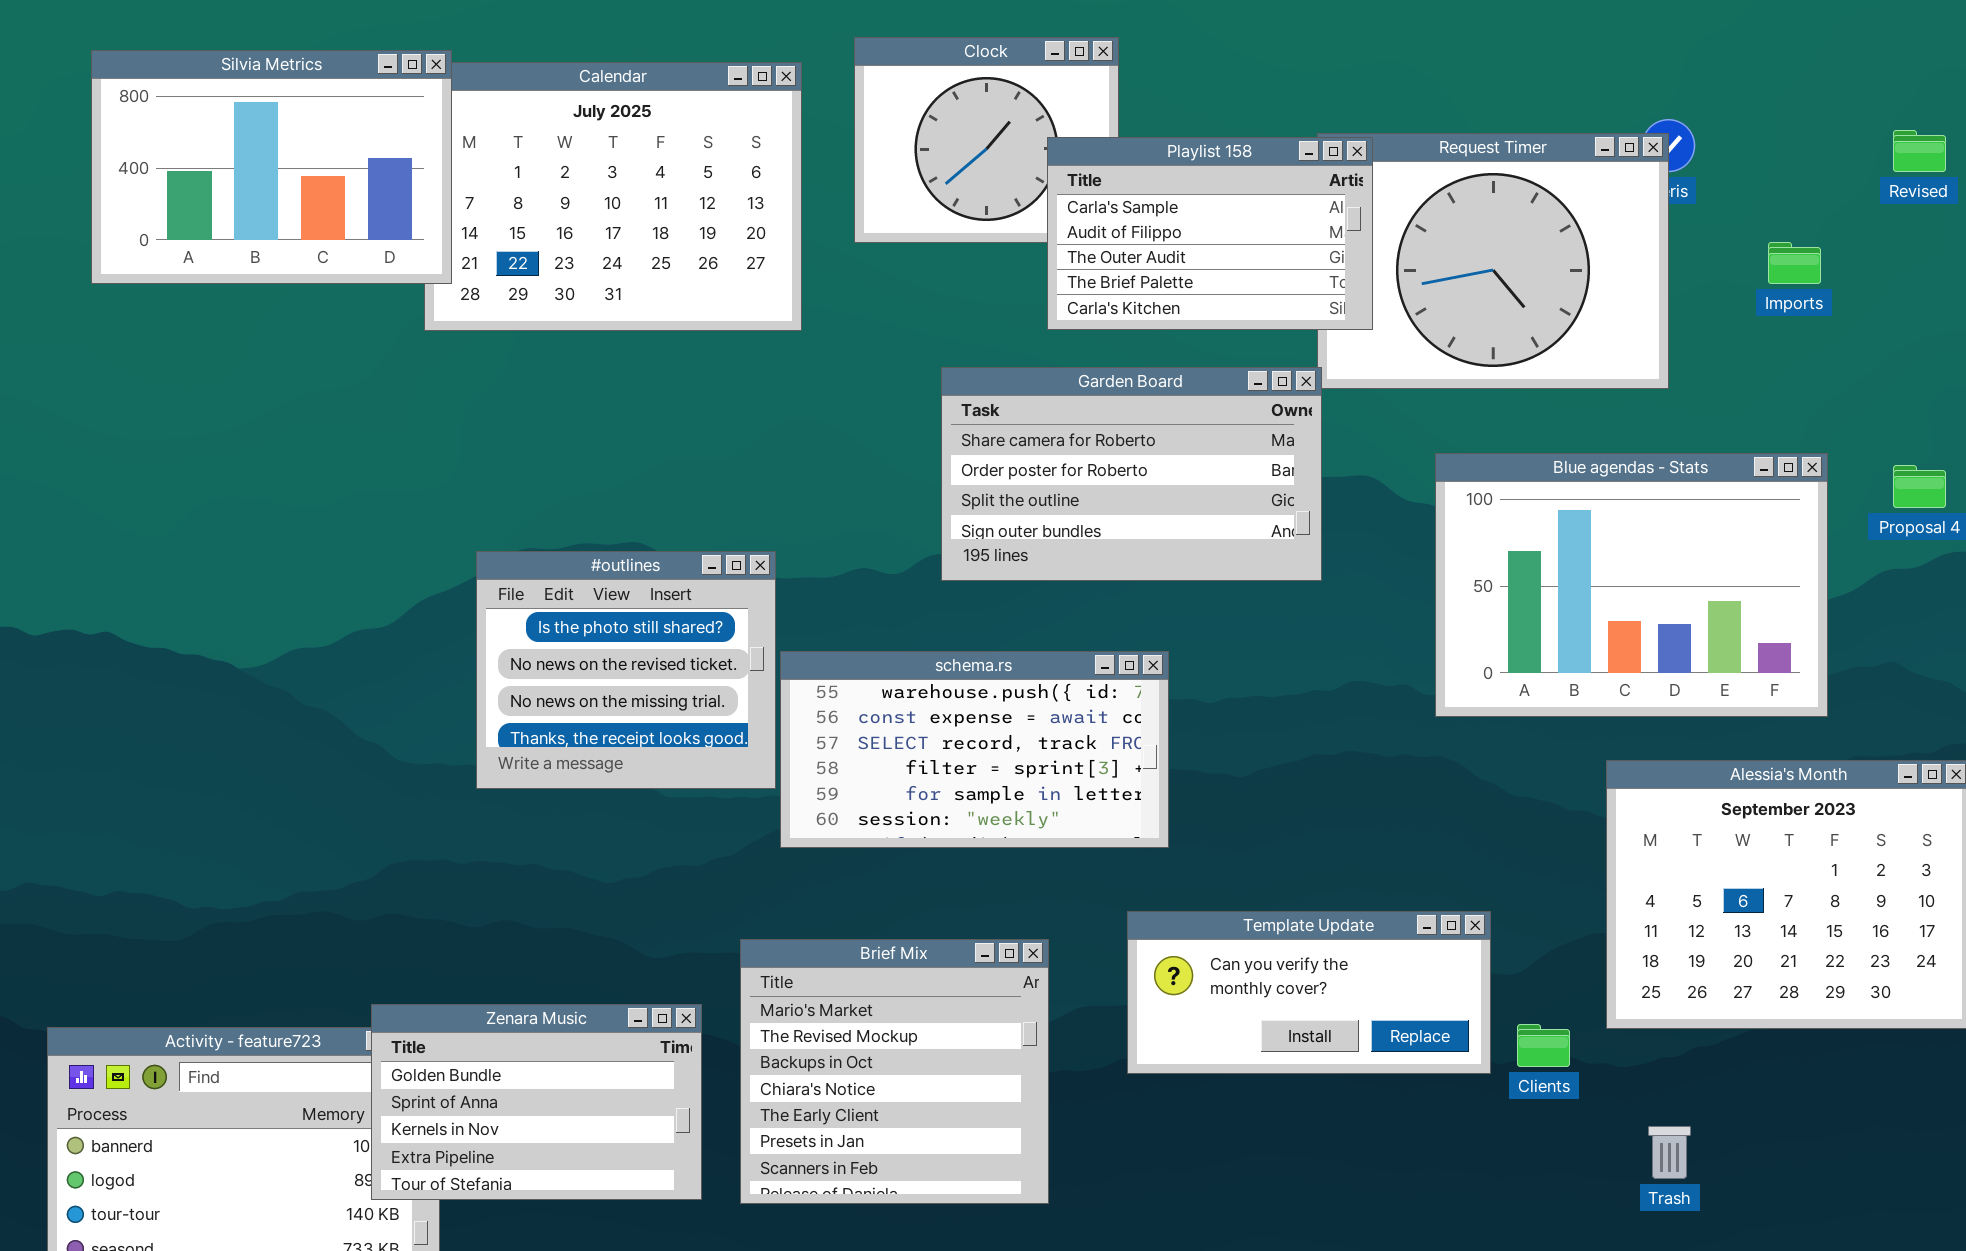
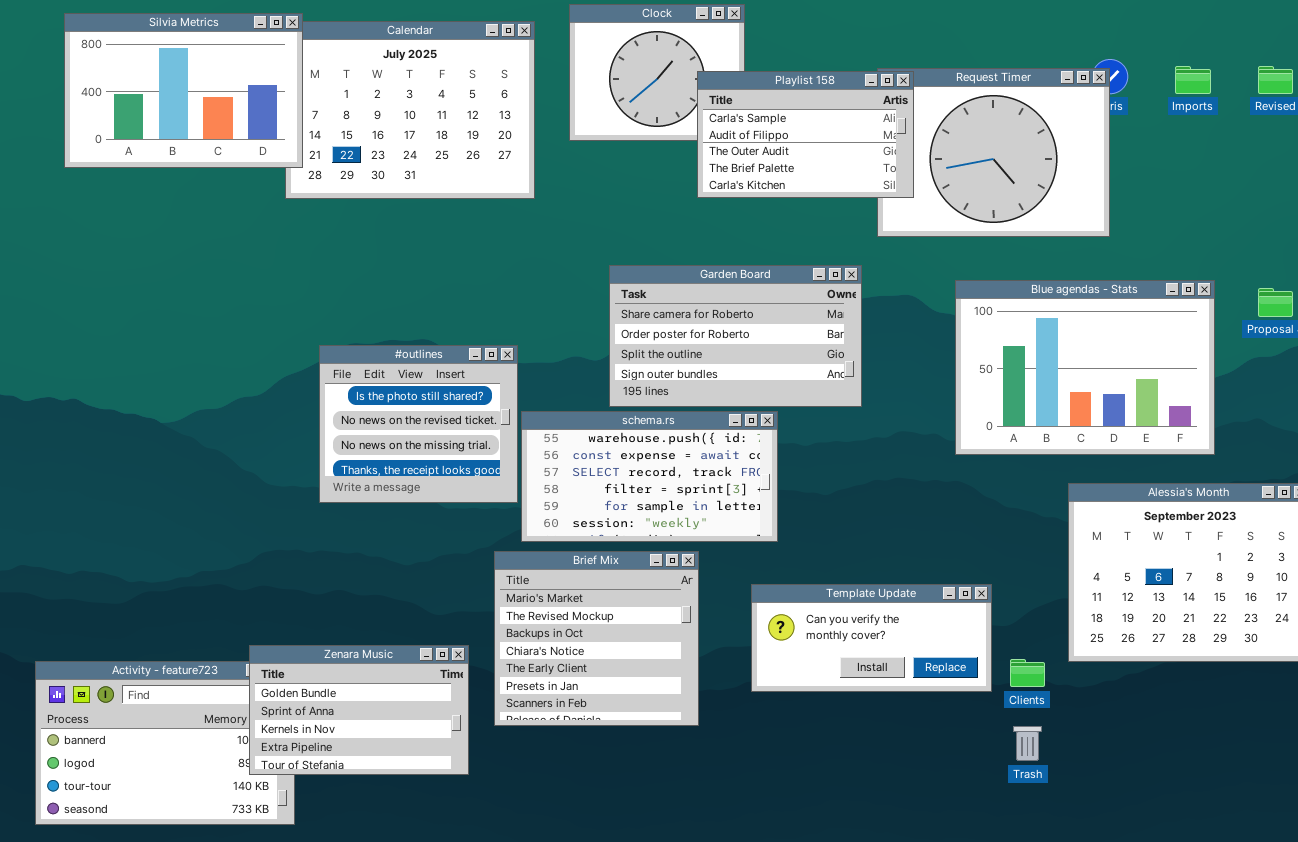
Imports: [1768,242,1821,284] -> [1175,66,1211,94], moved
Garden Board: [941,367,1322,581] -> [609,265,862,407], moved
Brief Mix: [740,939,1049,1204] -> [494,551,699,726], moved
Trash: [1648,1126,1691,1179] -> [1013,726,1042,761], moved

